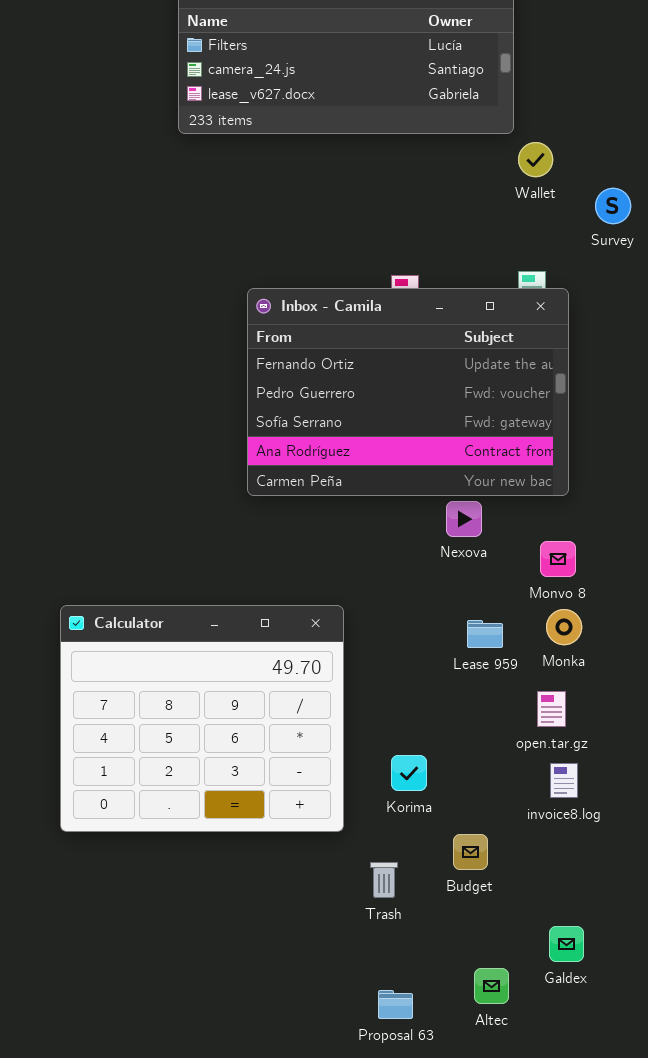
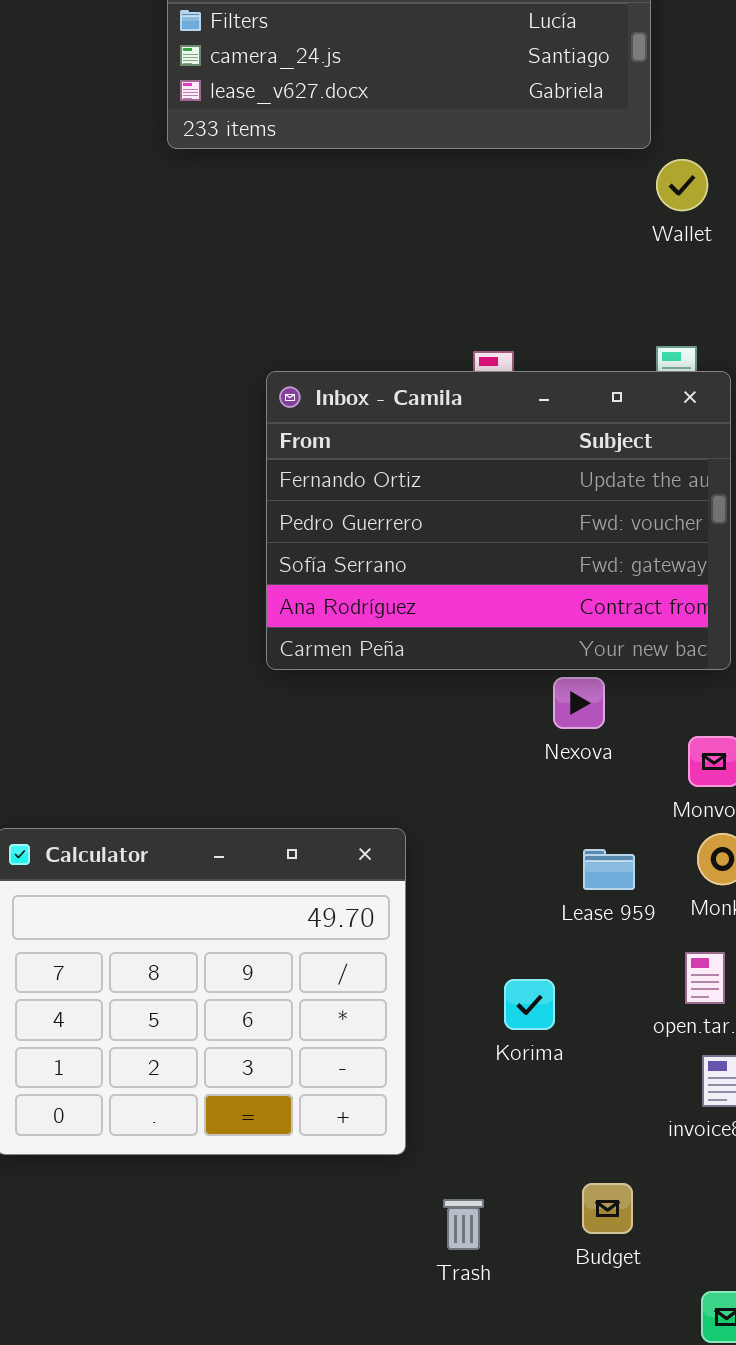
Korima: [391,755,427,791] -> [504,979,555,1030], moved
Budget: [453,834,488,870] -> [582,1183,633,1234], moved

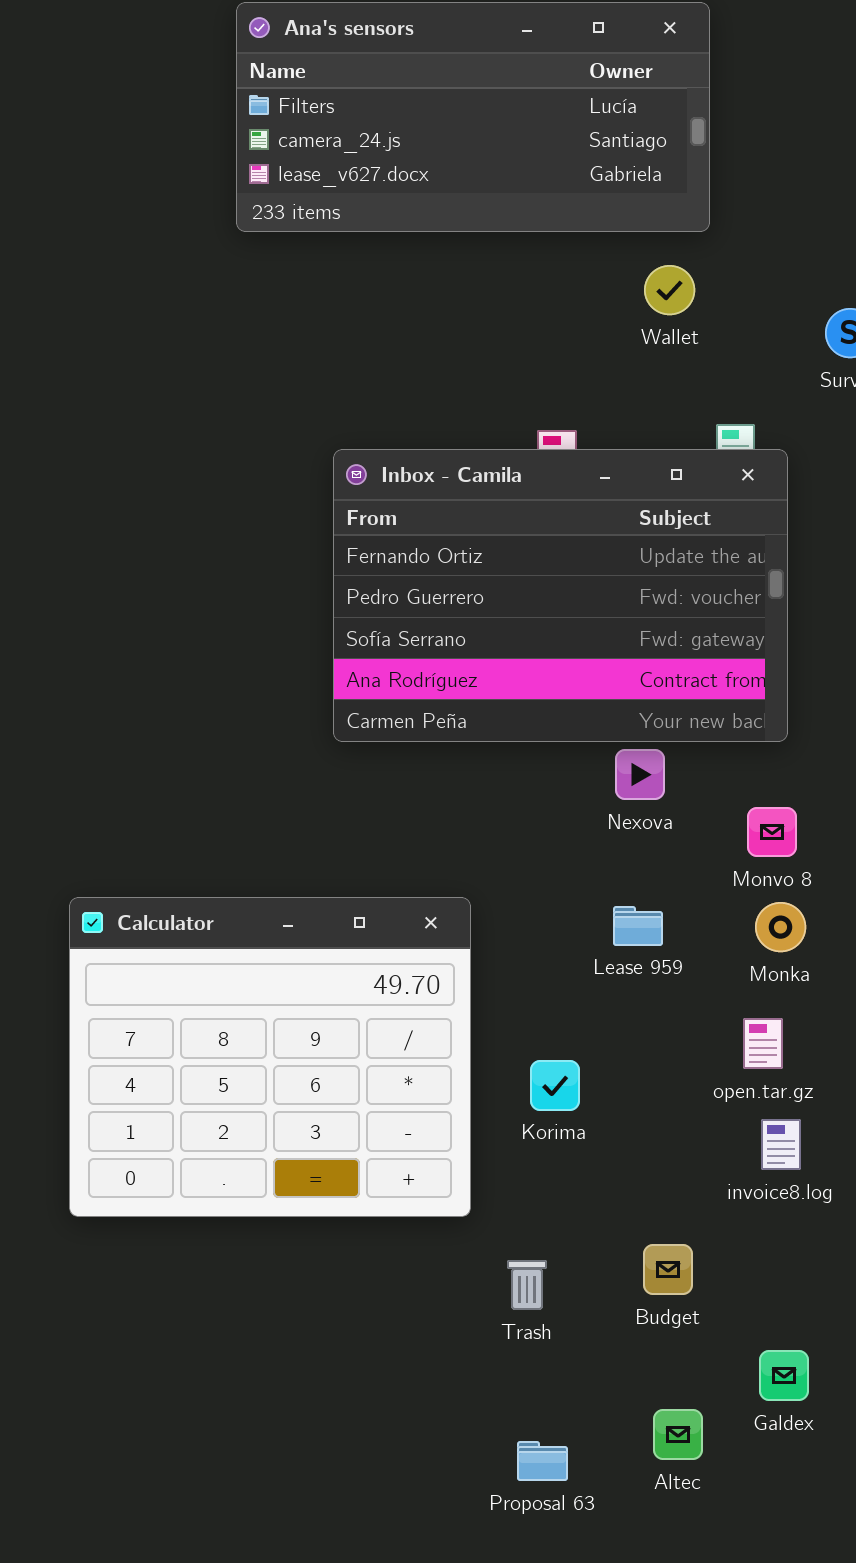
Wallet: [656,159,708,211] -> [644,265,695,315], moved
Lease 959: [583,849,635,890] -> [613,906,663,946], moved
Korima: [504,979,555,1030] -> [530,1060,580,1111], moved

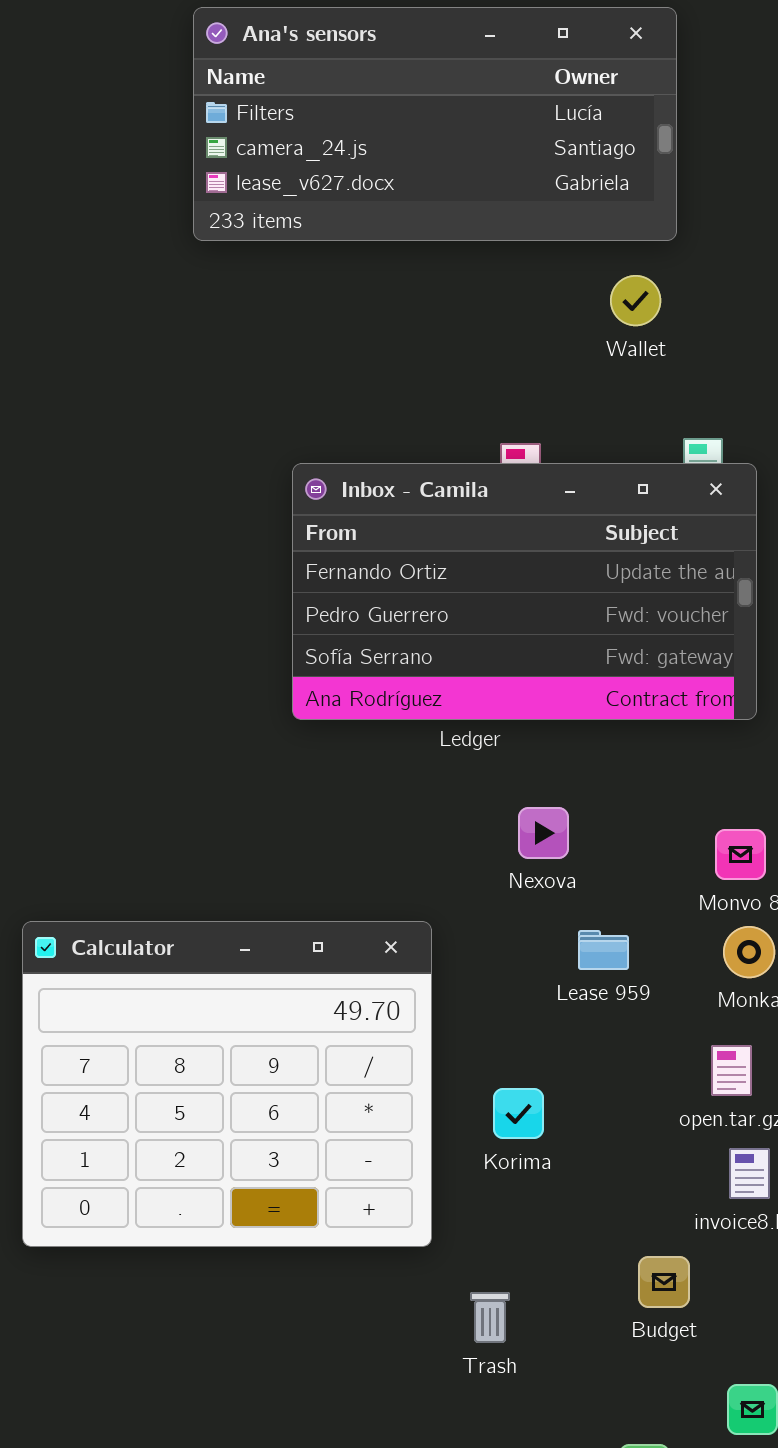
Inbox - Camila: [333,449,788,742] -> [292,463,757,720], resized
Nexova: [615,749,665,800] -> [518,807,569,859], moved
Budget: [643,1244,693,1295] -> [638,1256,690,1308], moved

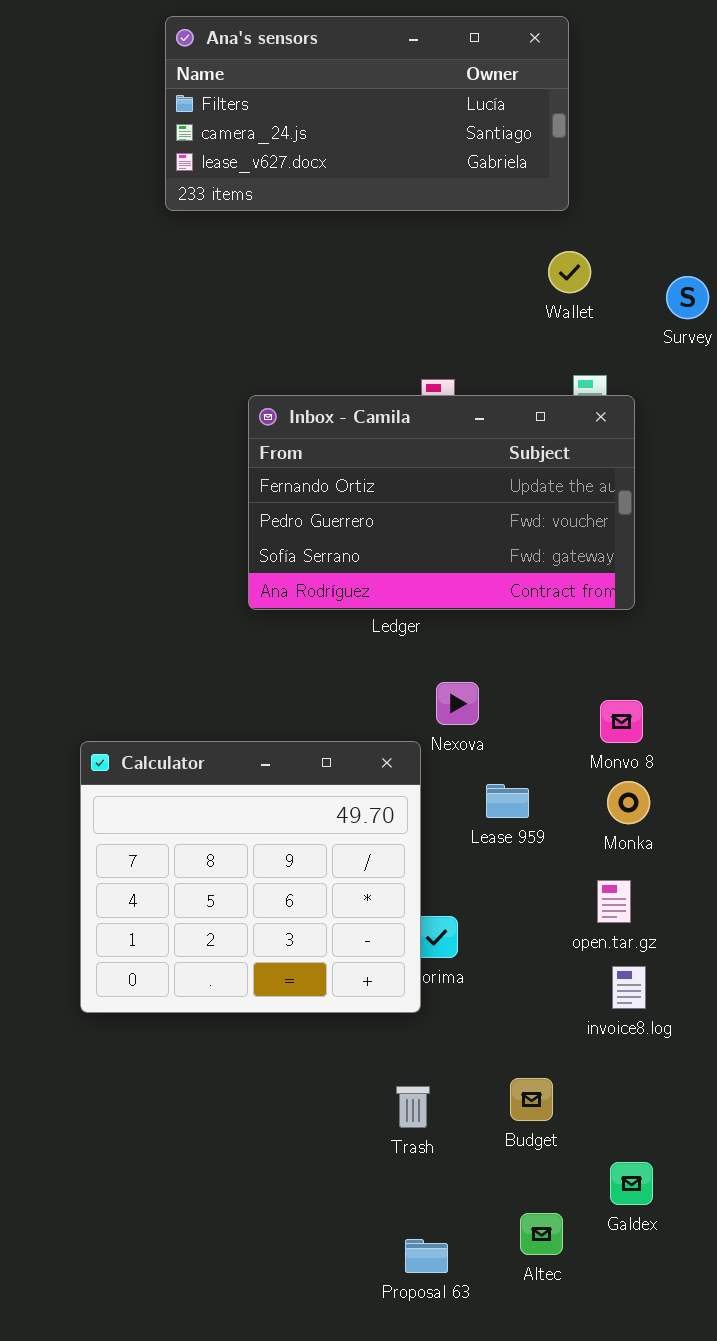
Wallet: [610,275,661,326] -> [548,251,591,293], moved
Calculator: [22,921,432,1247] -> [80,741,421,1013], moved
Budget: [638,1256,690,1308] -> [510,1078,553,1121], moved

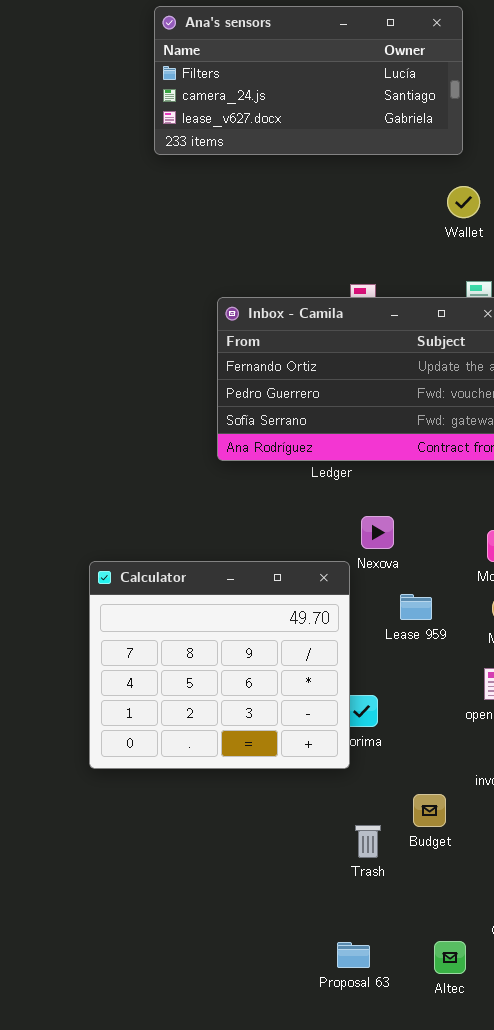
Budget: [510,1078,553,1121] -> [413,794,446,827], moved
Trash: [396,1086,430,1128] -> [355,825,381,858], moved
Altec: [520,1213,563,1255] -> [434,941,466,974], moved

